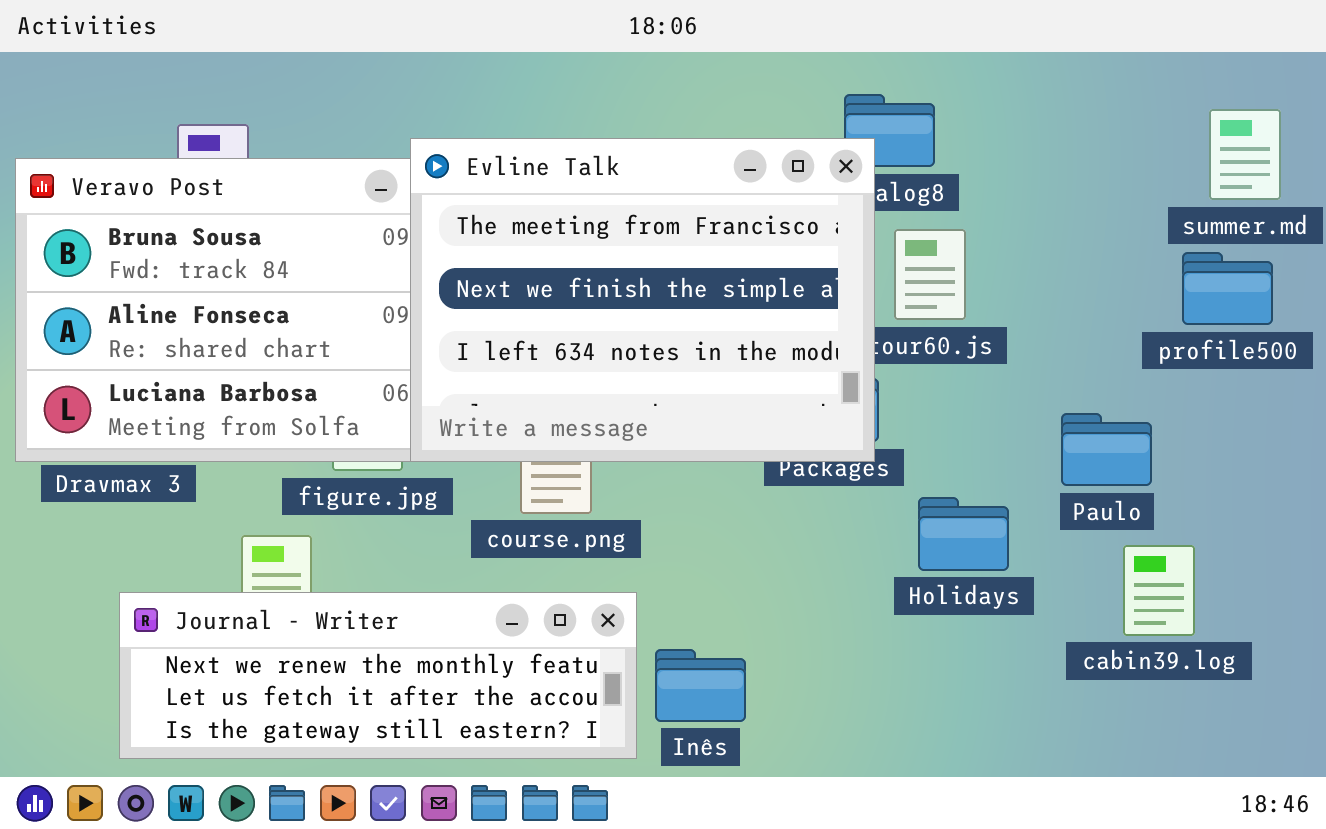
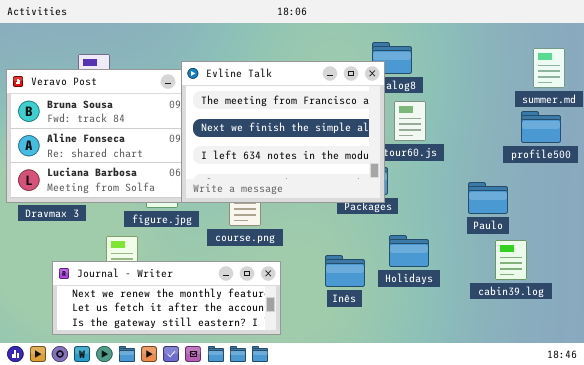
Holidays: [918,497,1009,571] -> [389,235,429,267], moved
Inês: [655,649,746,722] -> [325,255,365,287], moved

